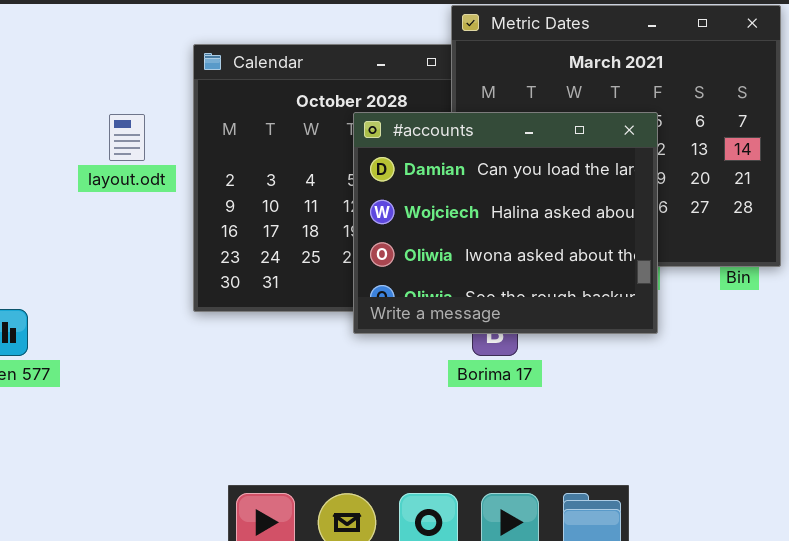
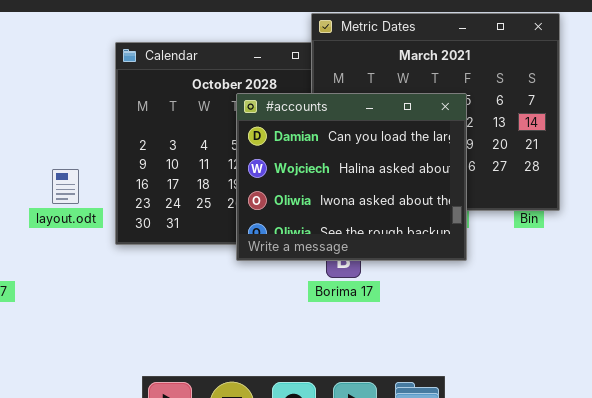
layout.odt: [109,114,145,161] -> [52,169,79,204], moved

